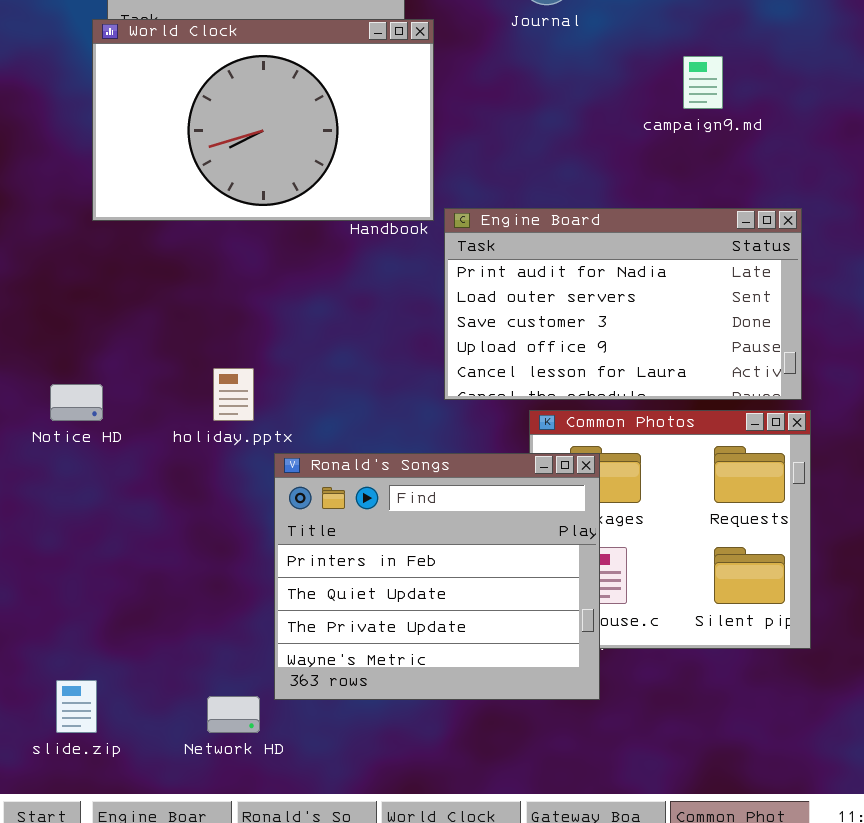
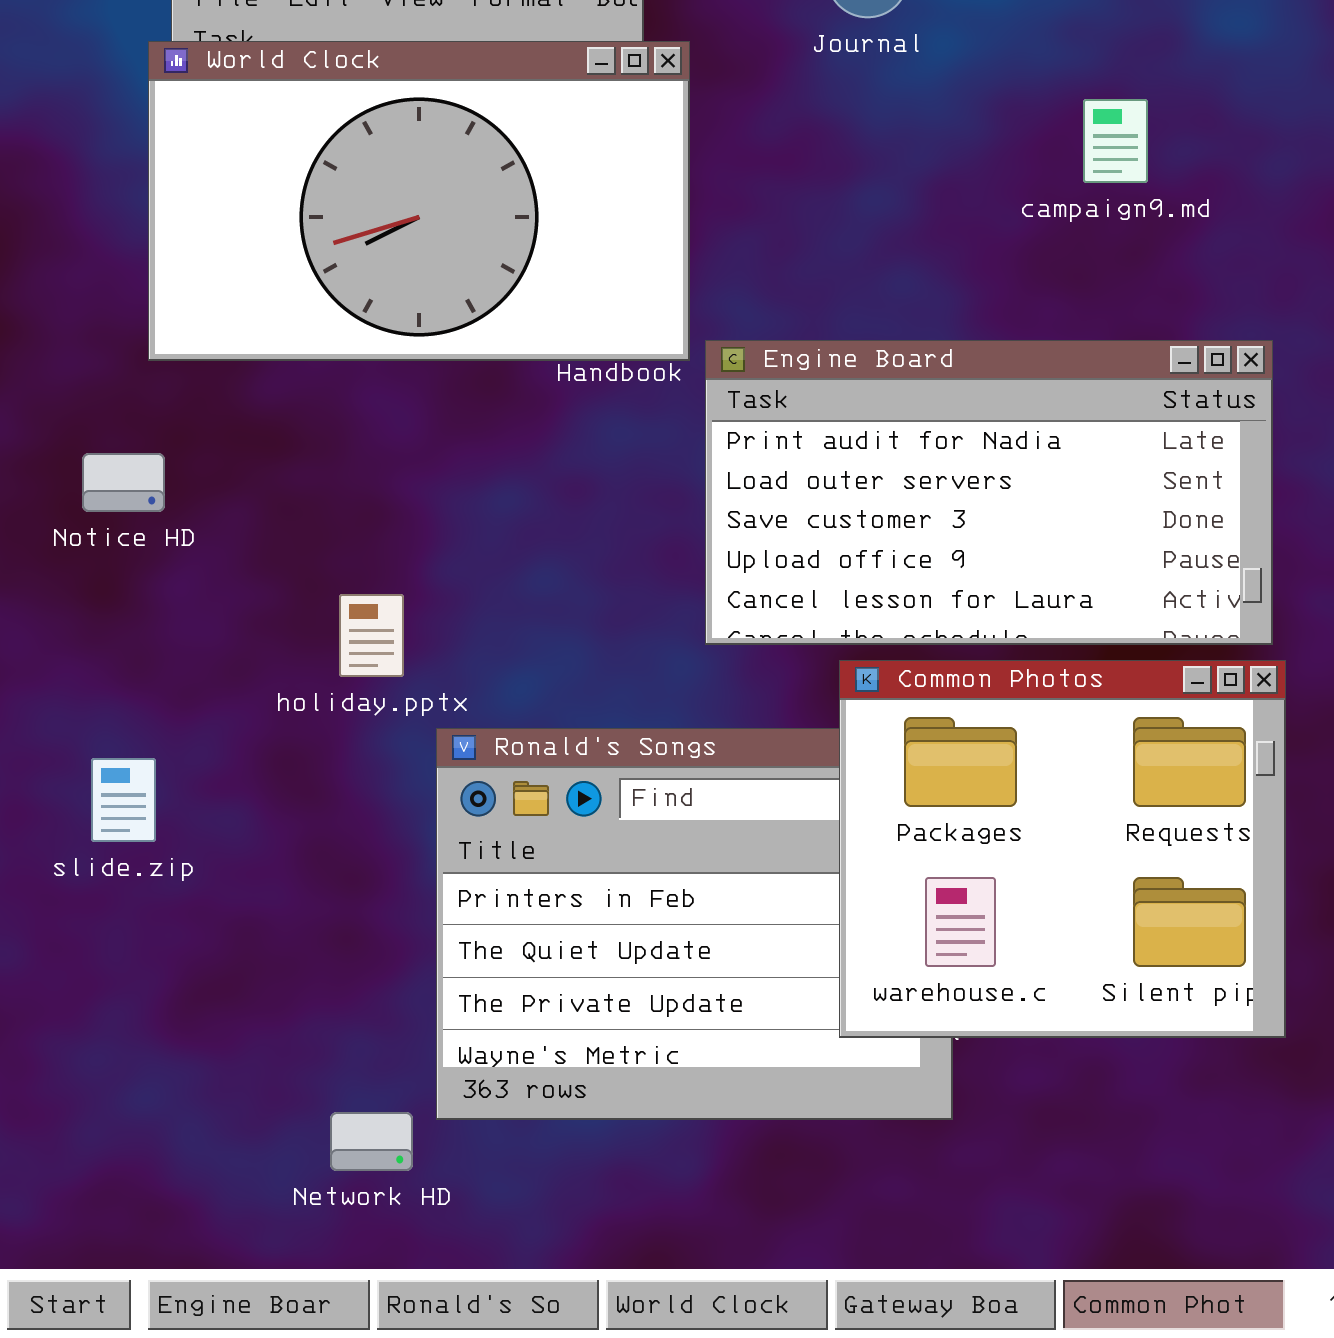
Notice HD: [50,384,103,421] -> [82,453,165,512], moved
Common Photos: [529,410,811,649] -> [839,660,1286,1038], raised
slide.zip: [56,680,97,733] -> [91,758,156,842], moved

